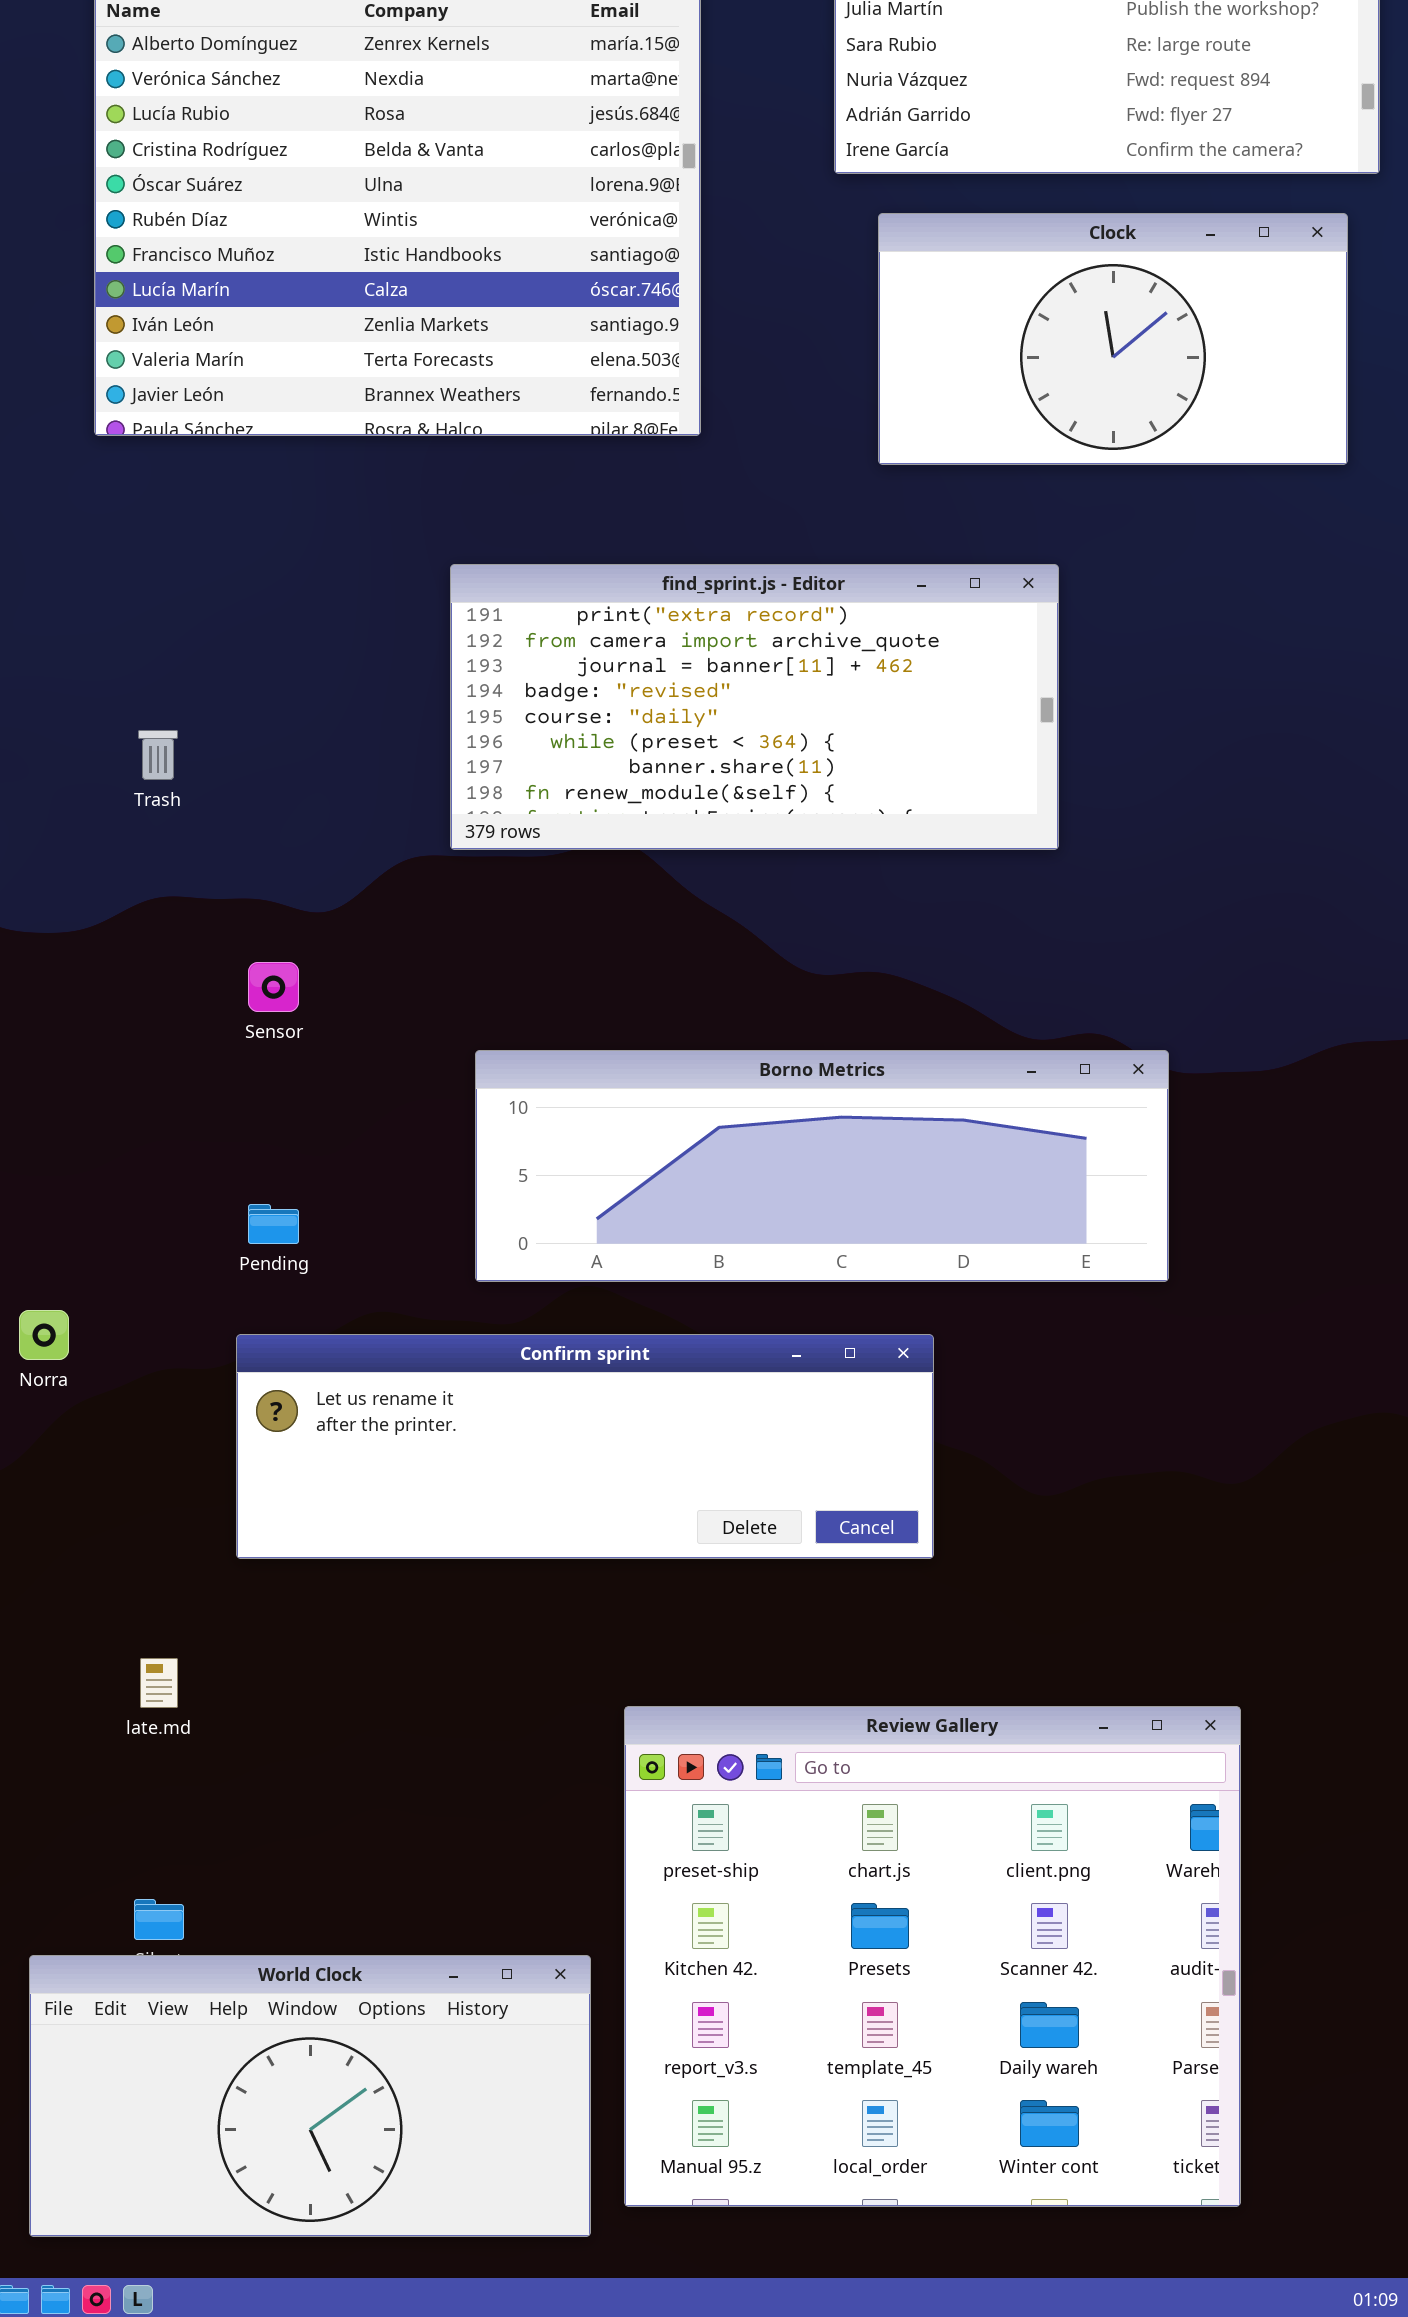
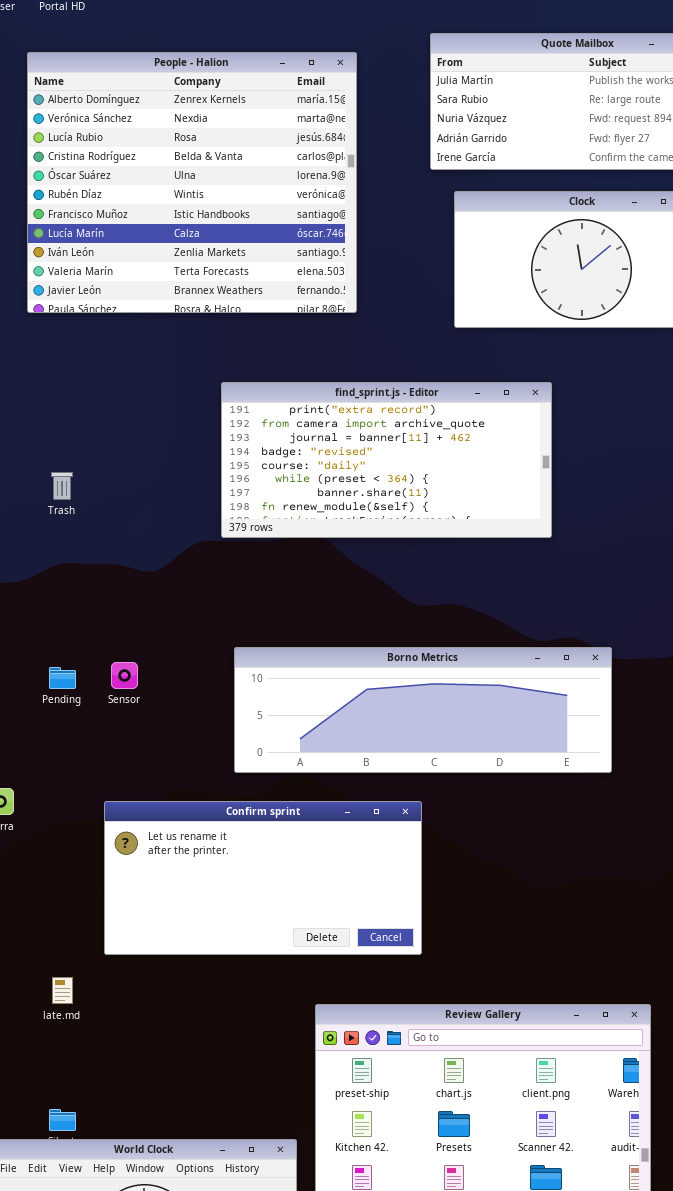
Sensor: [248,962,299,1012] -> [111,662,138,689], moved
Pending: [248,1204,299,1244] -> [49,667,76,689], moved
Confirm sprint: [236,1334,934,1559] -> [104,801,422,955], resized

